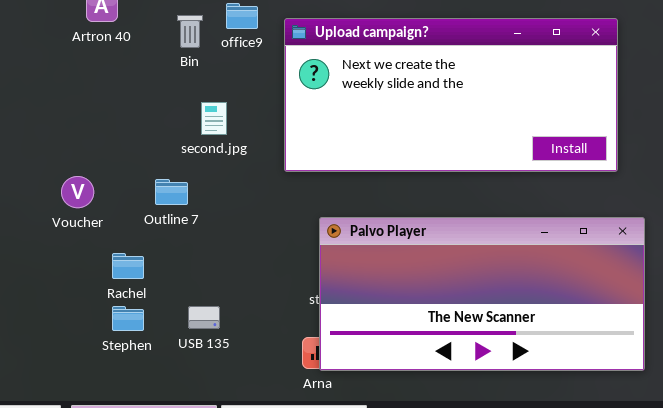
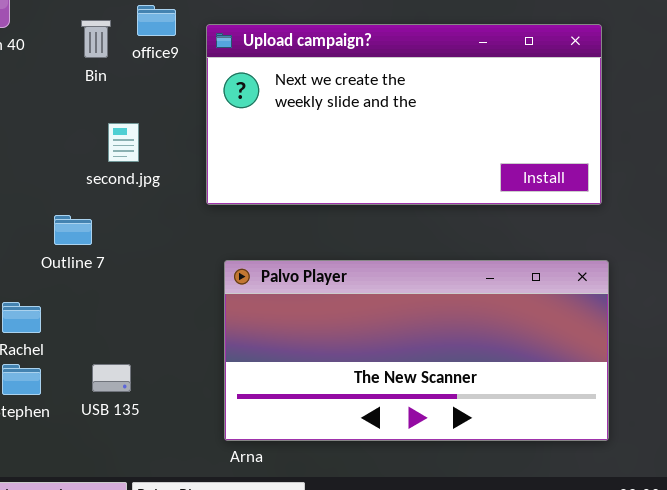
Palvo Player: [319,217,645,371] -> [224,260,609,441], moved

